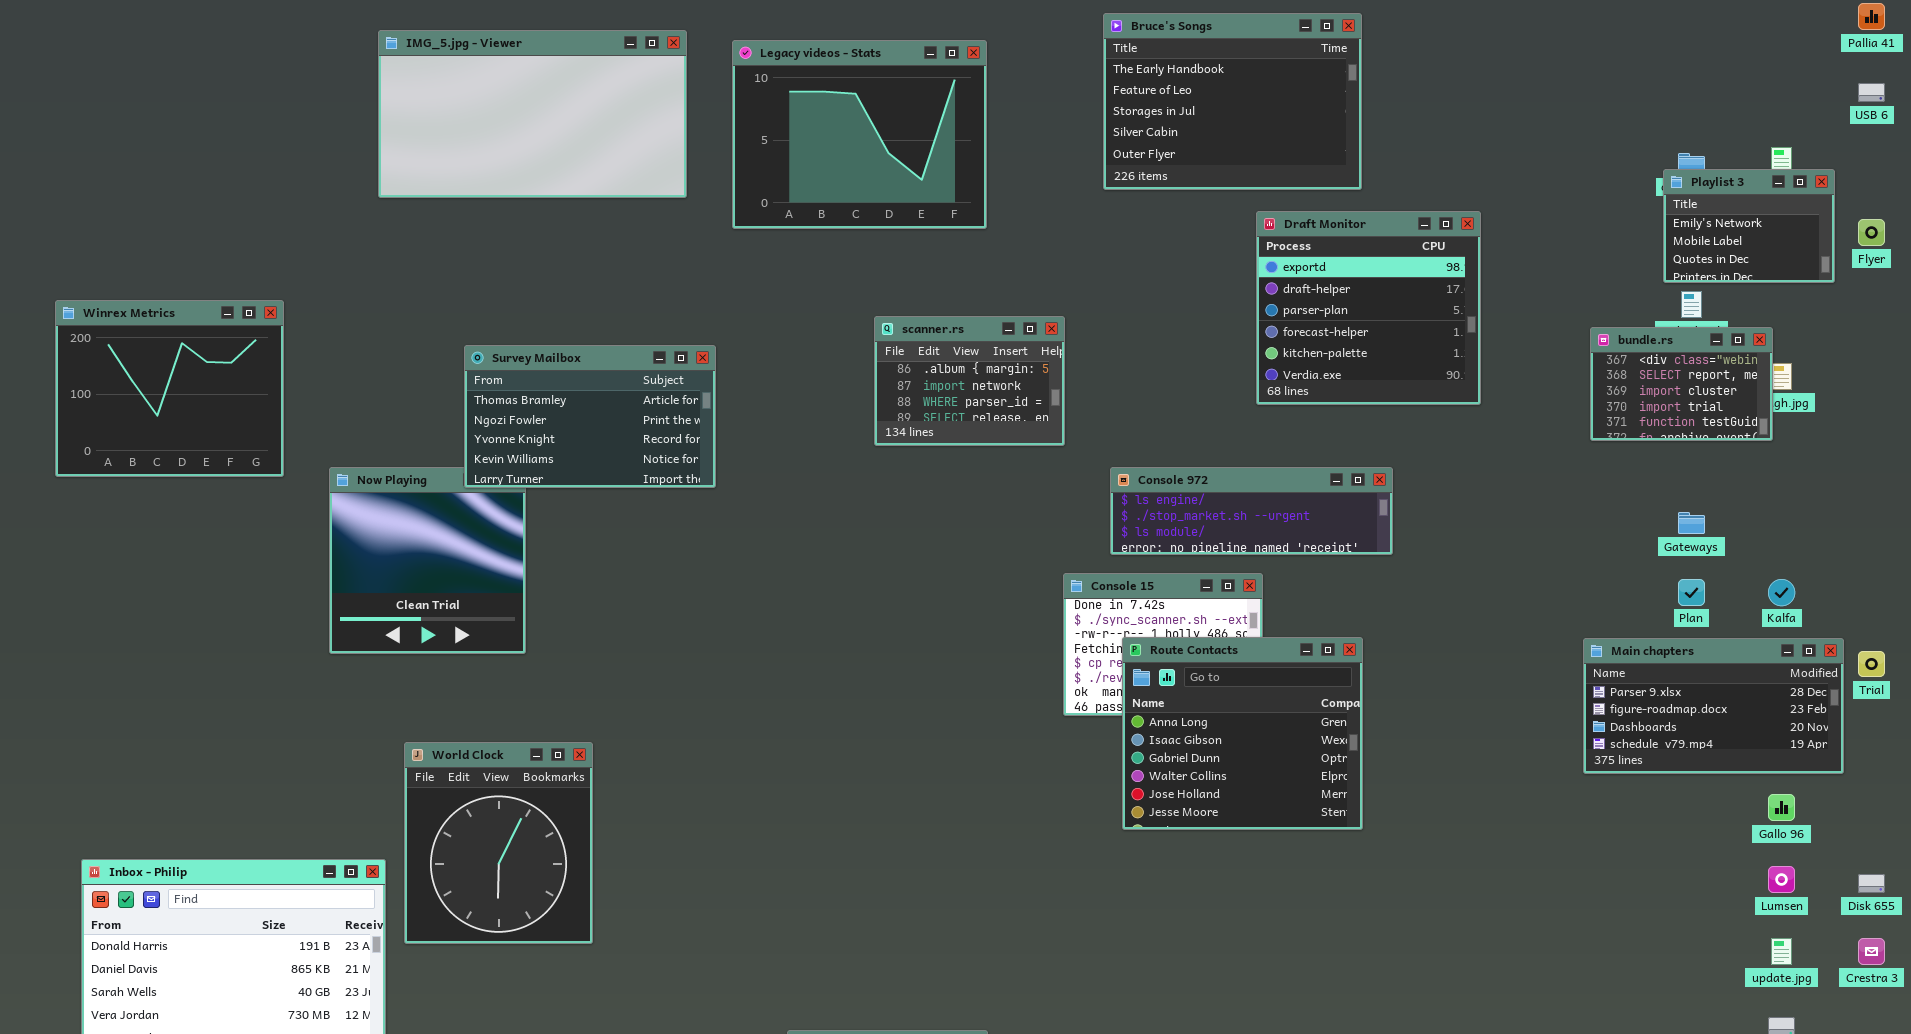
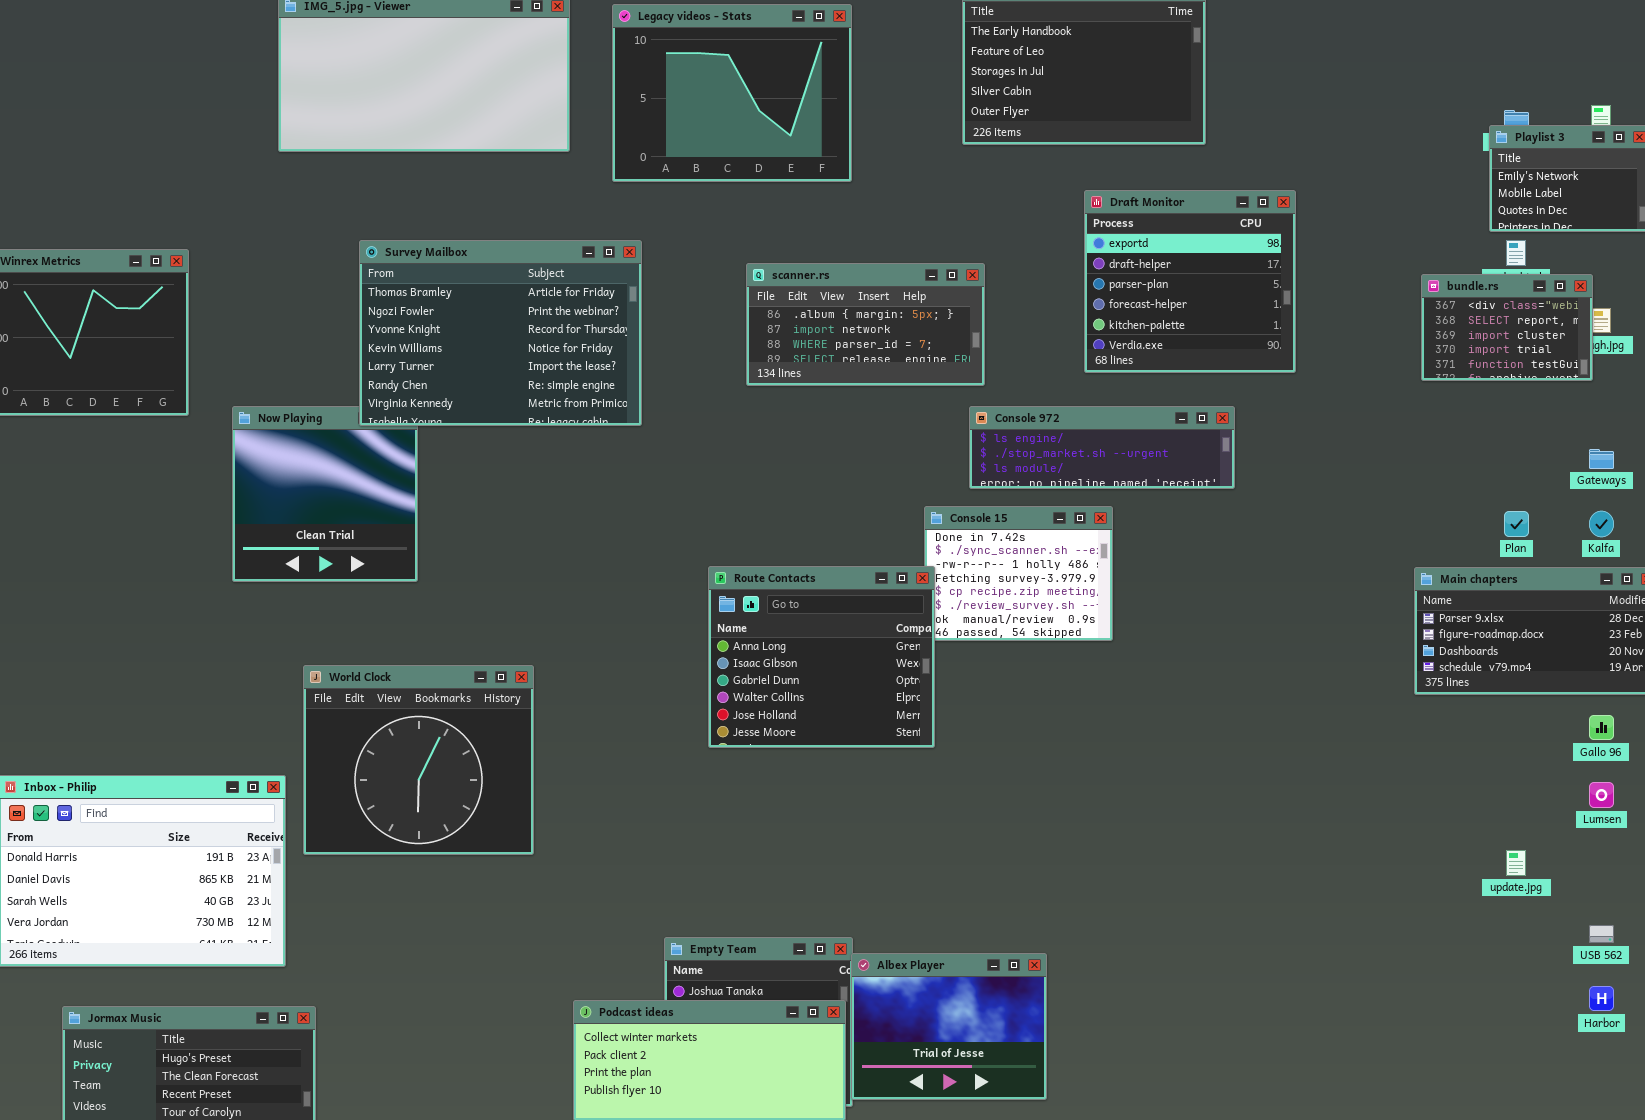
Draft Monitor: [1256,211,1481,405] -> [1084,190,1296,373], moved
scanner.rs: [874,316,1065,446] -> [746,263,985,386], resized
Survey Mailbox: [464,345,716,488] -> [359,240,642,426], resized
Gateways: [1678,512,1705,534] -> [1589,449,1614,469], moved
Route Contacts: [1122,637,1363,830] -> [708,566,935,748], moved
World Clock: [404,742,593,944] -> [303,665,534,855], resized
update.jpg: [1771,938,1792,965] -> [1506,850,1526,876], moved

